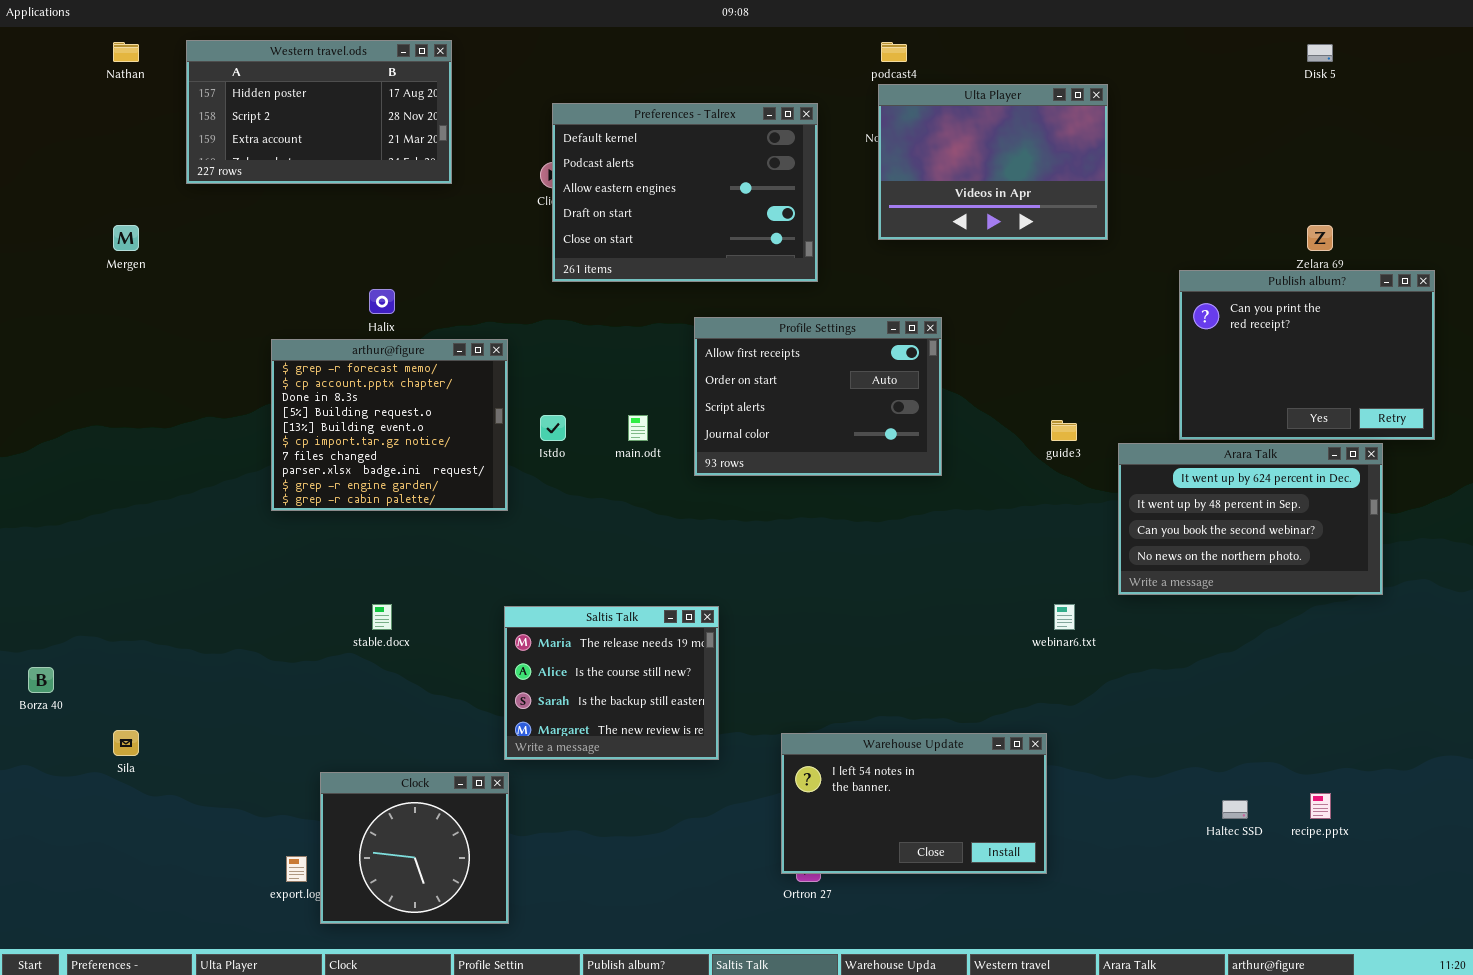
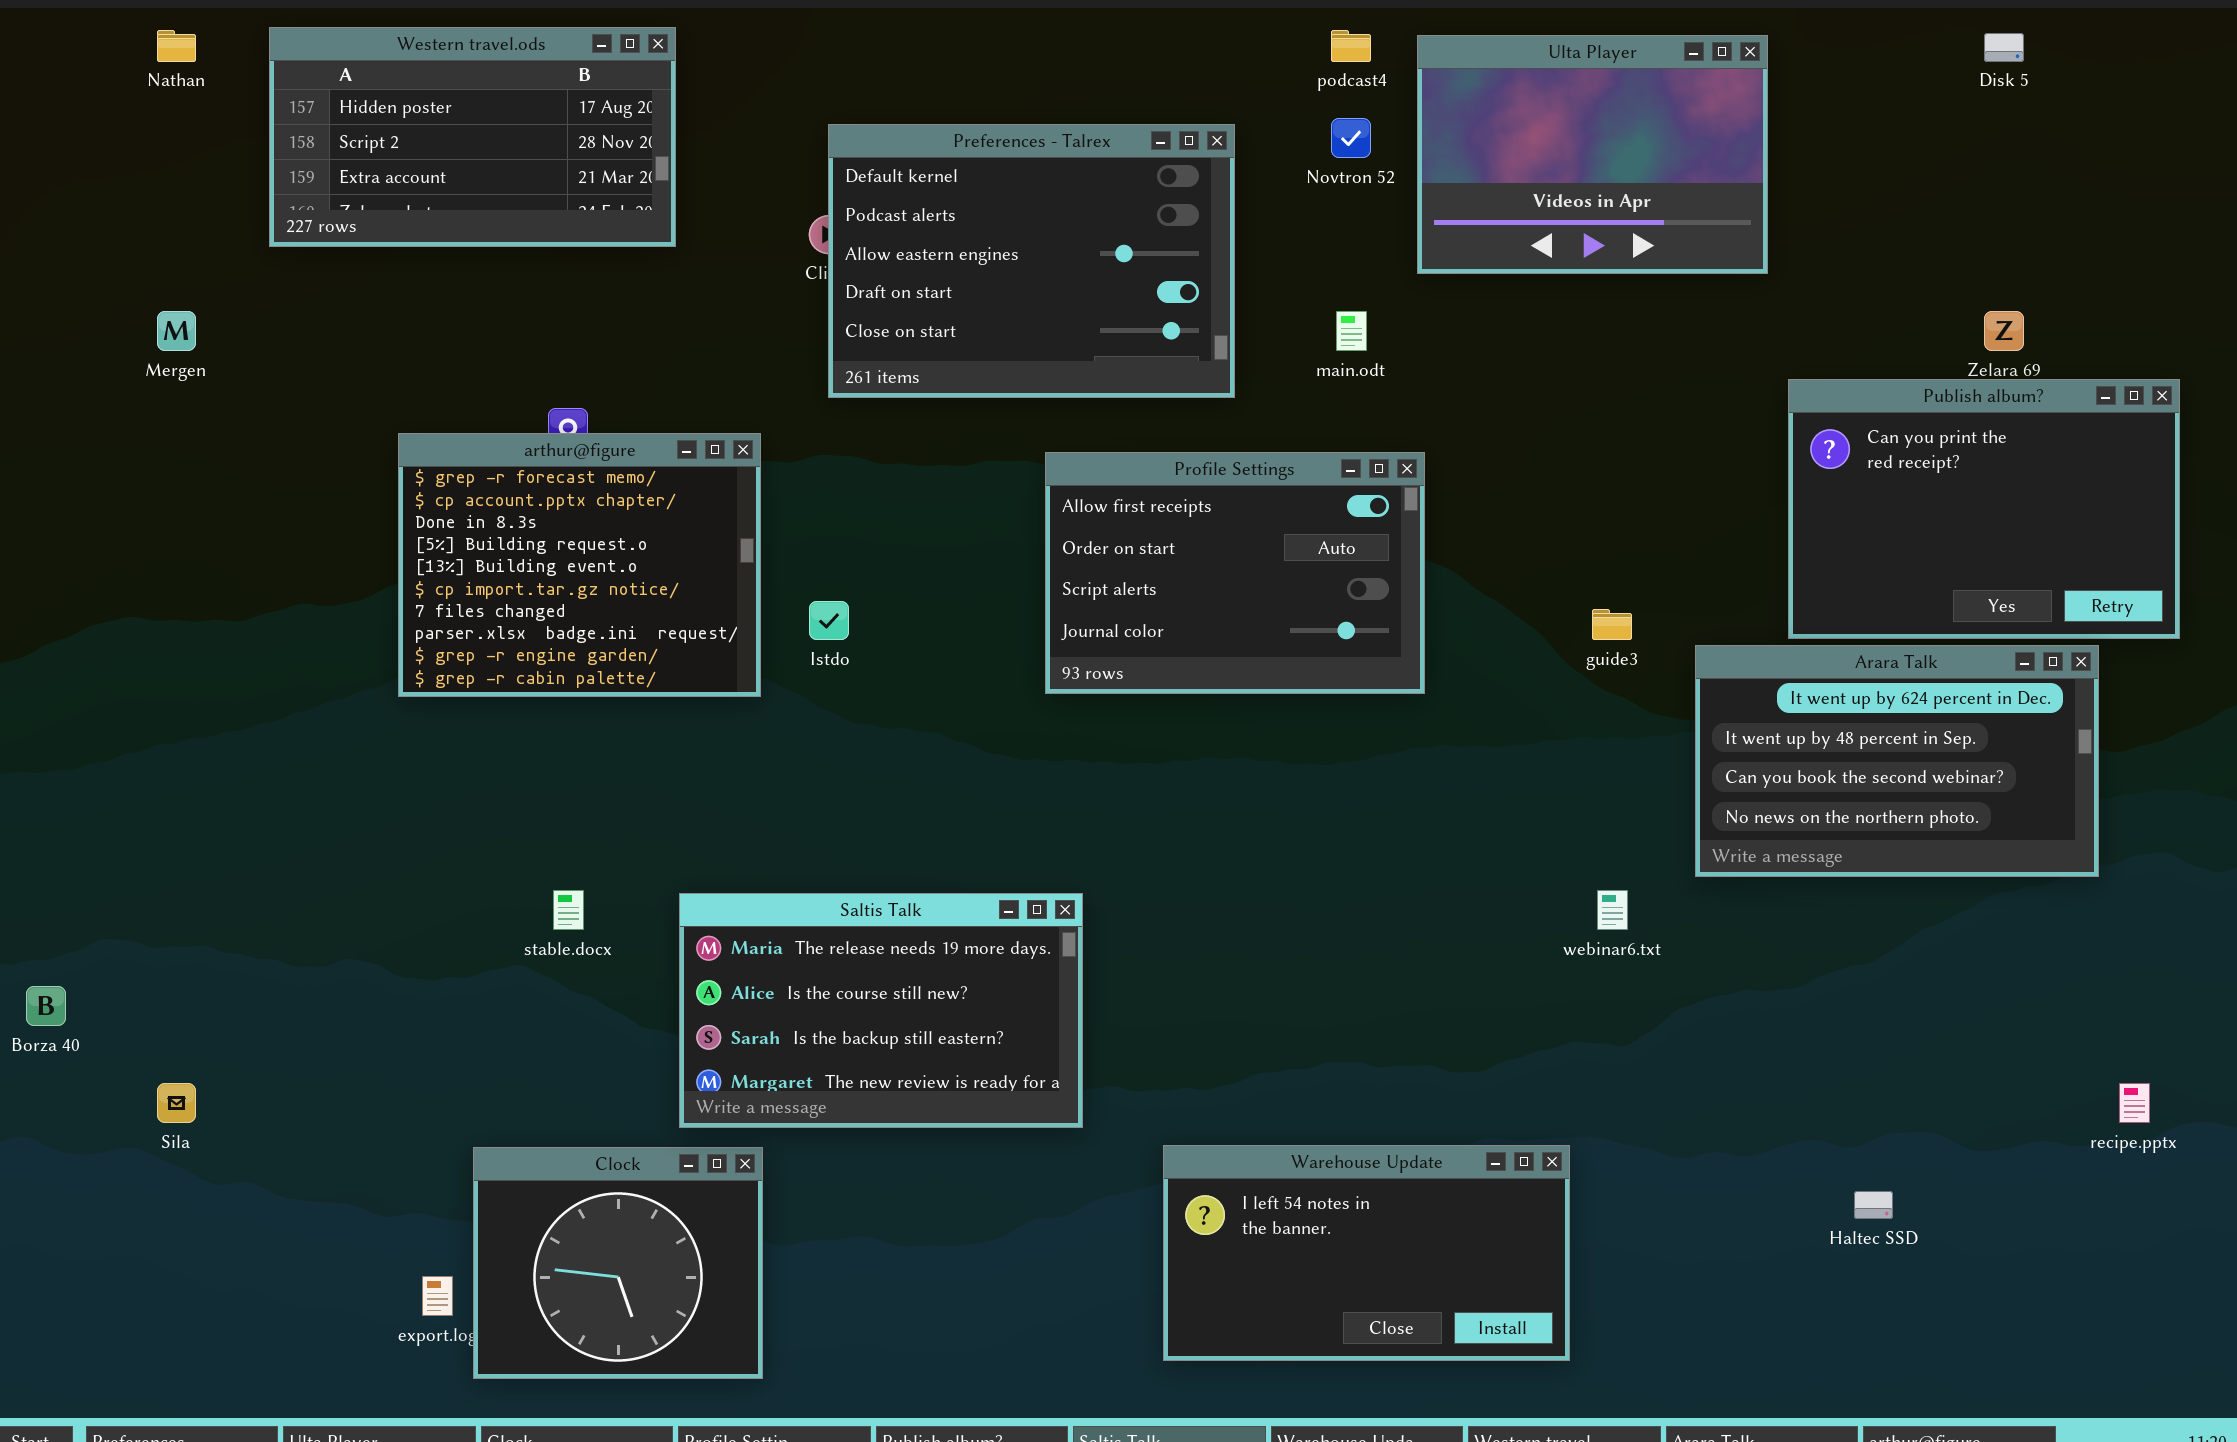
Ulta Player: [878,84,1108,240] -> [1417,35,1768,274], moved
arthur@figure: [271,339,508,511] -> [398,433,761,697], moved
main.odt: [628,415,648,441] -> [1336,311,1367,351], moved
Saltis Talk: [504,606,719,760] -> [679,893,1083,1128], resized
Warehouse Update: [781,733,1047,874] -> [1163,1145,1570,1361], moved
recipe.pptx: [1310,793,1331,819] -> [2119,1083,2150,1123], moved

